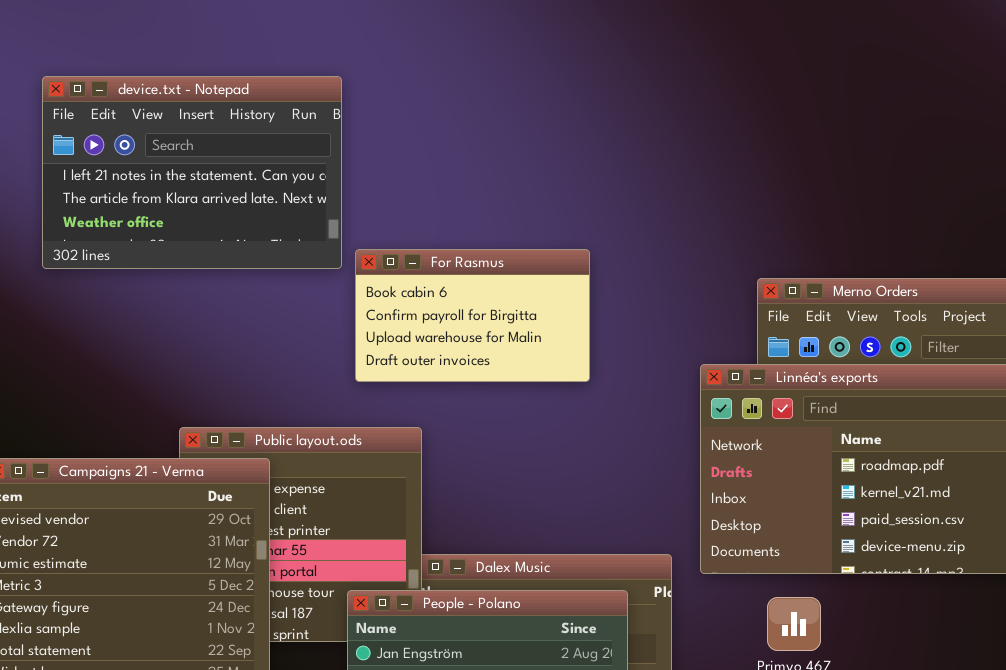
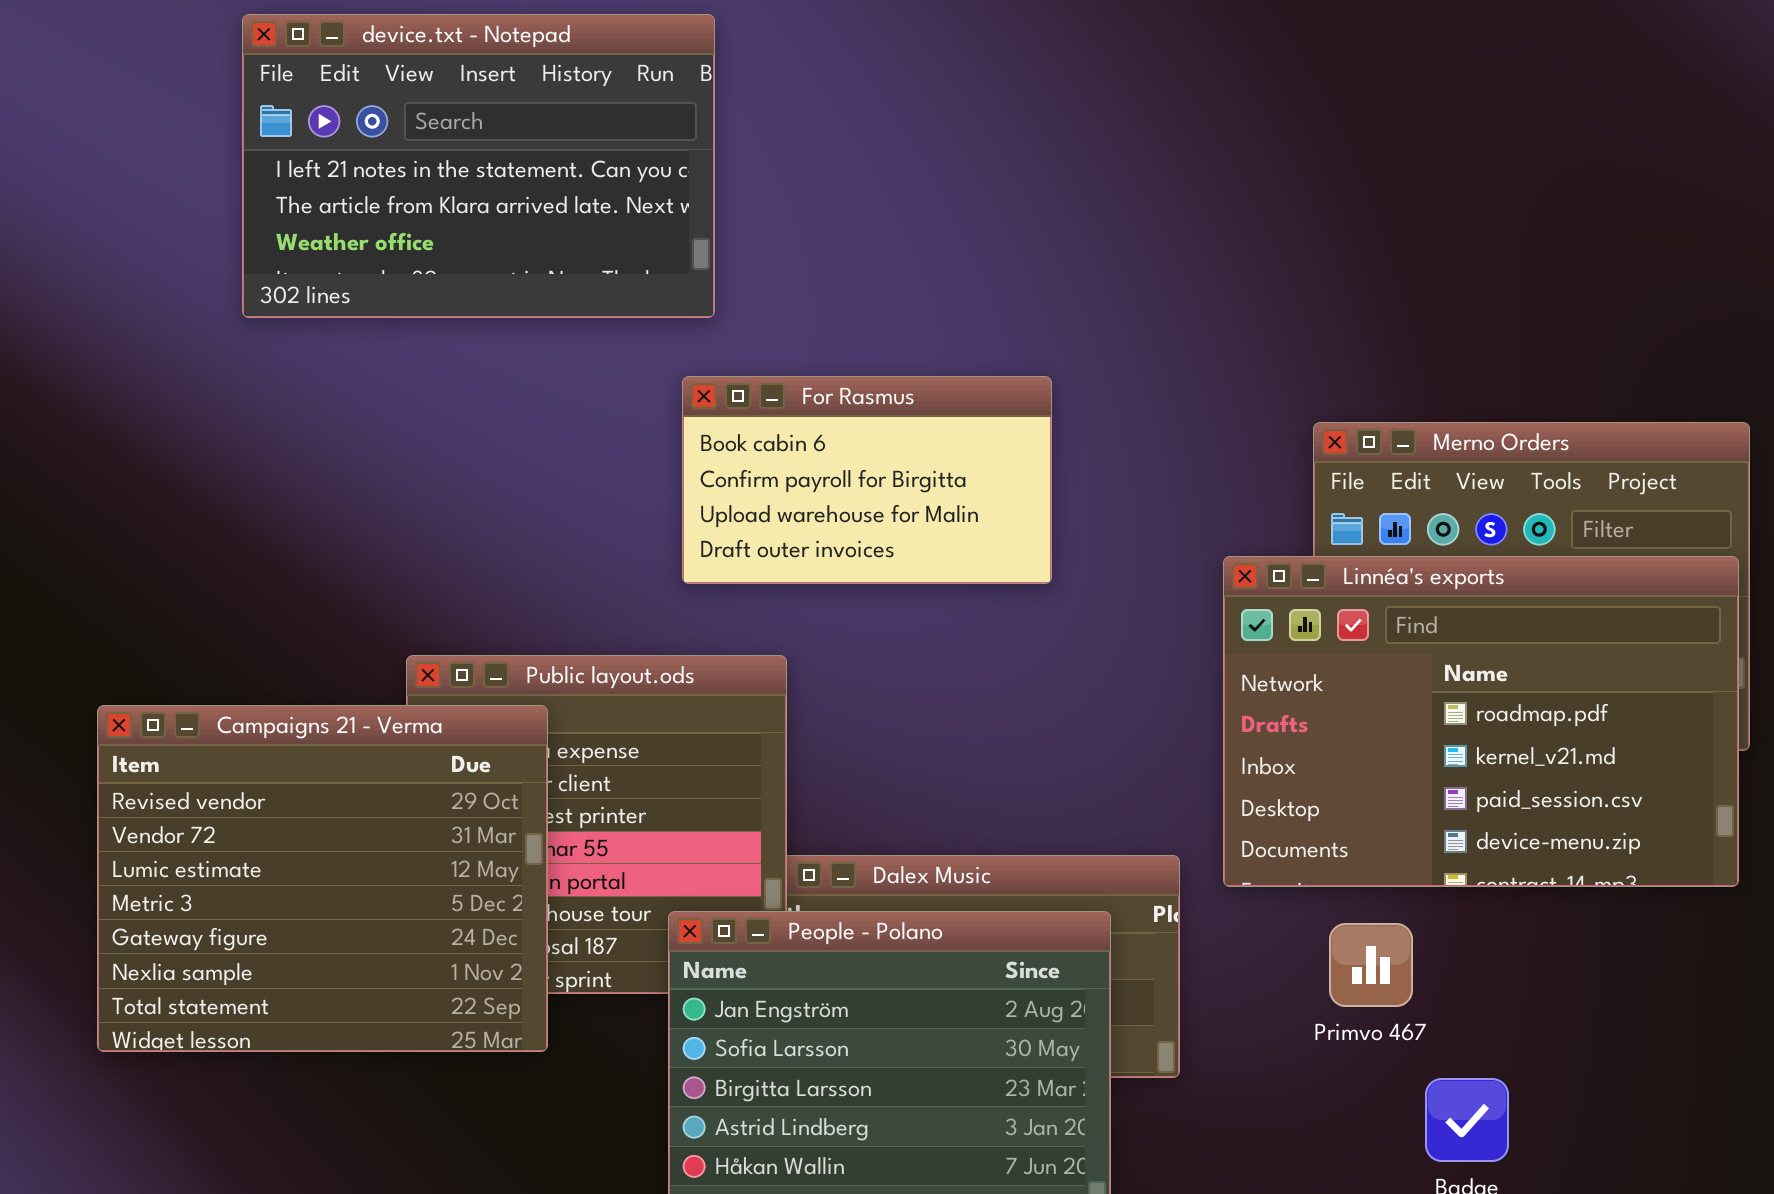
device.txt - Notepad: [42,76,342,269] -> [242,14,715,318], moved

